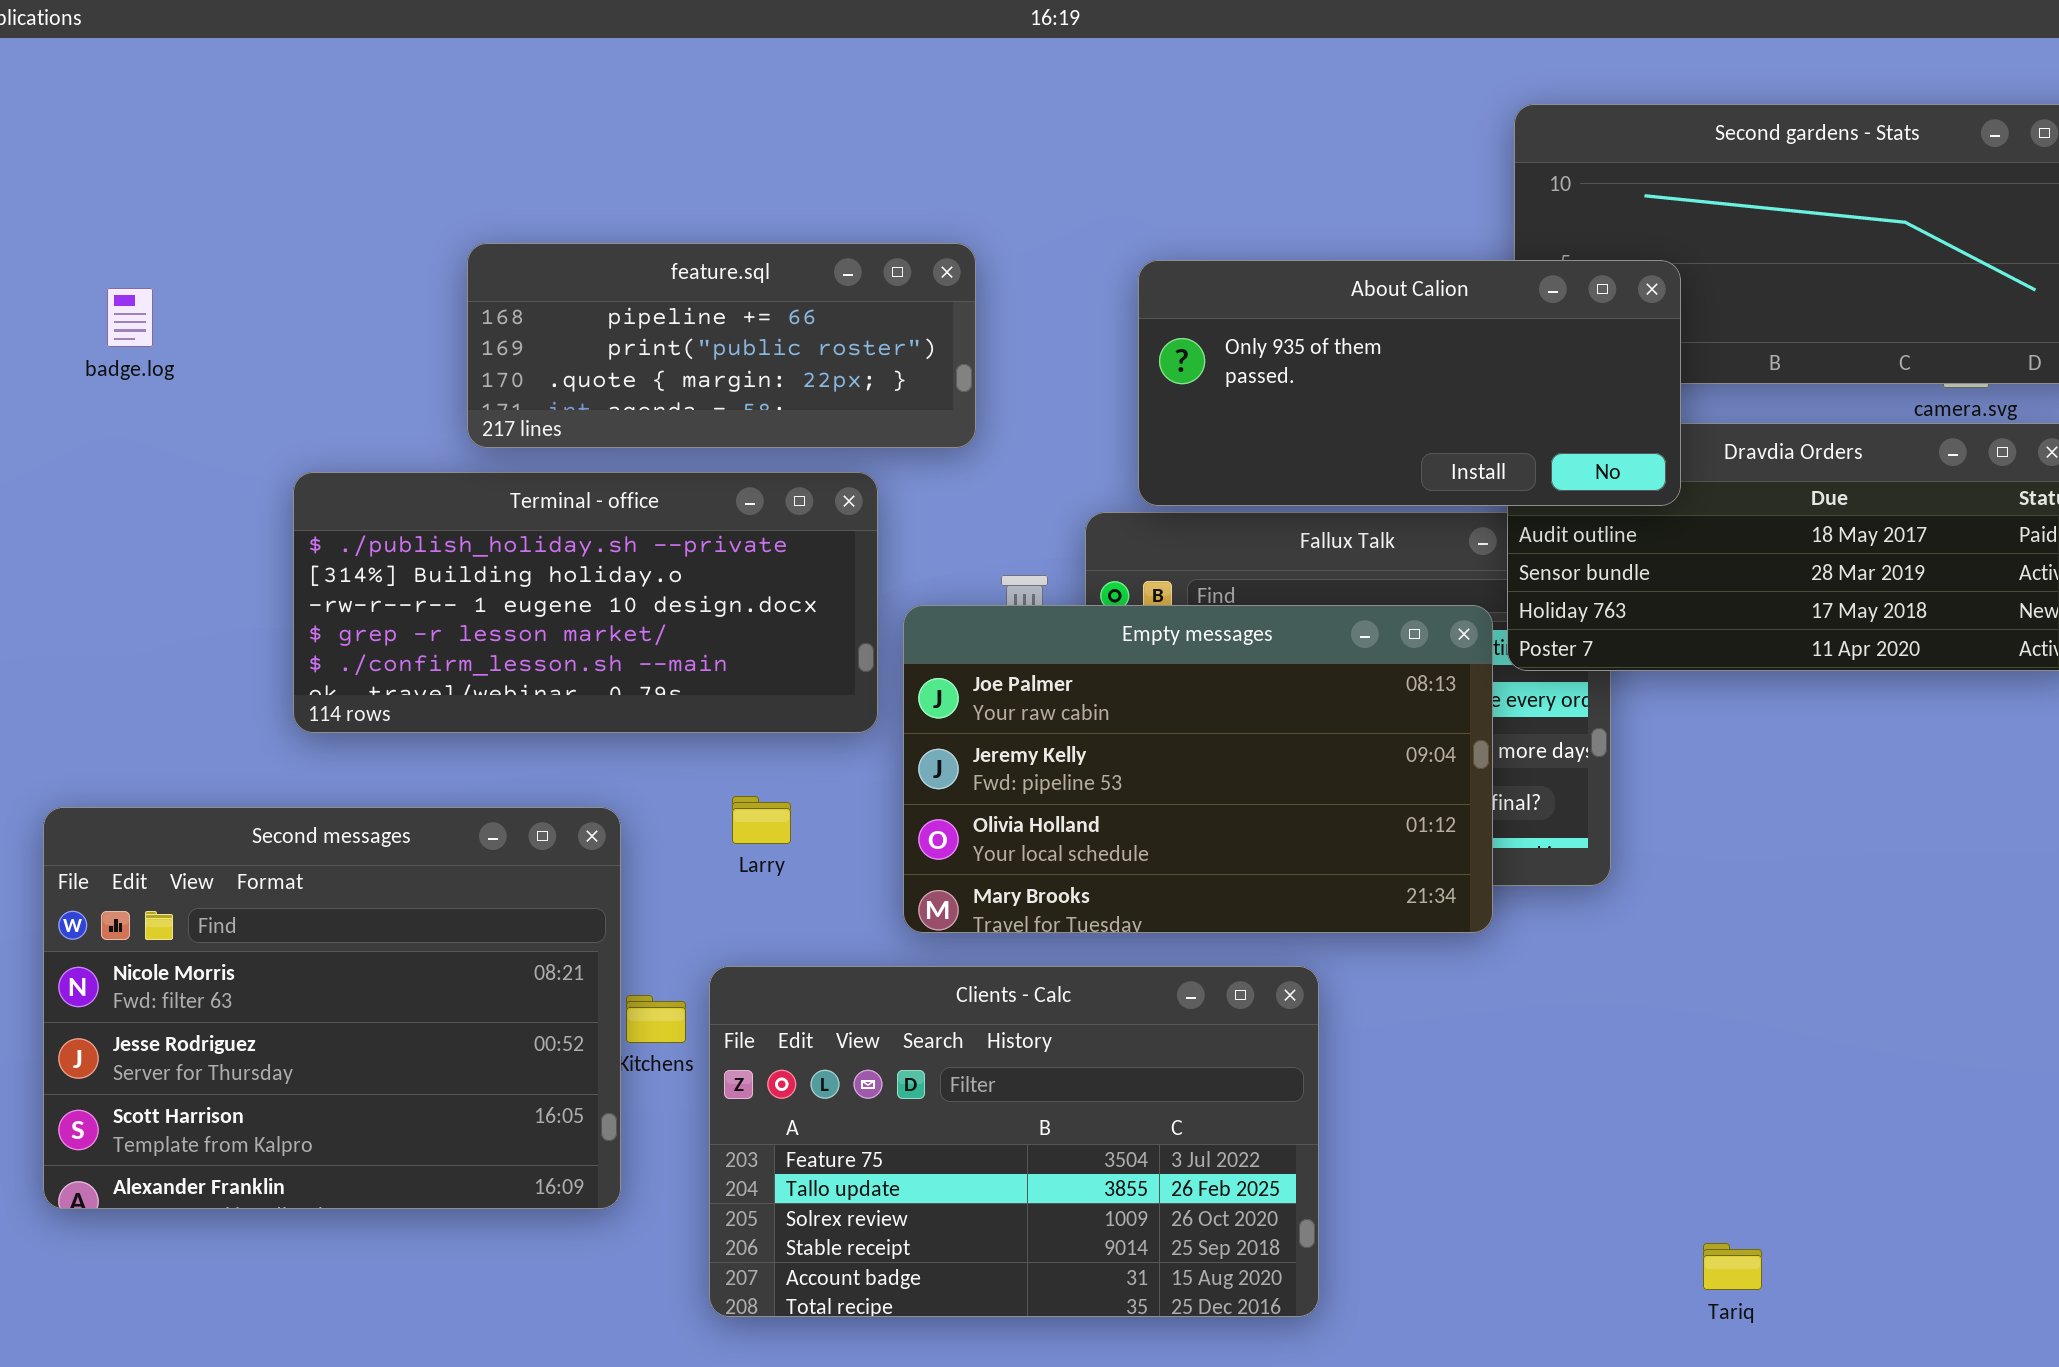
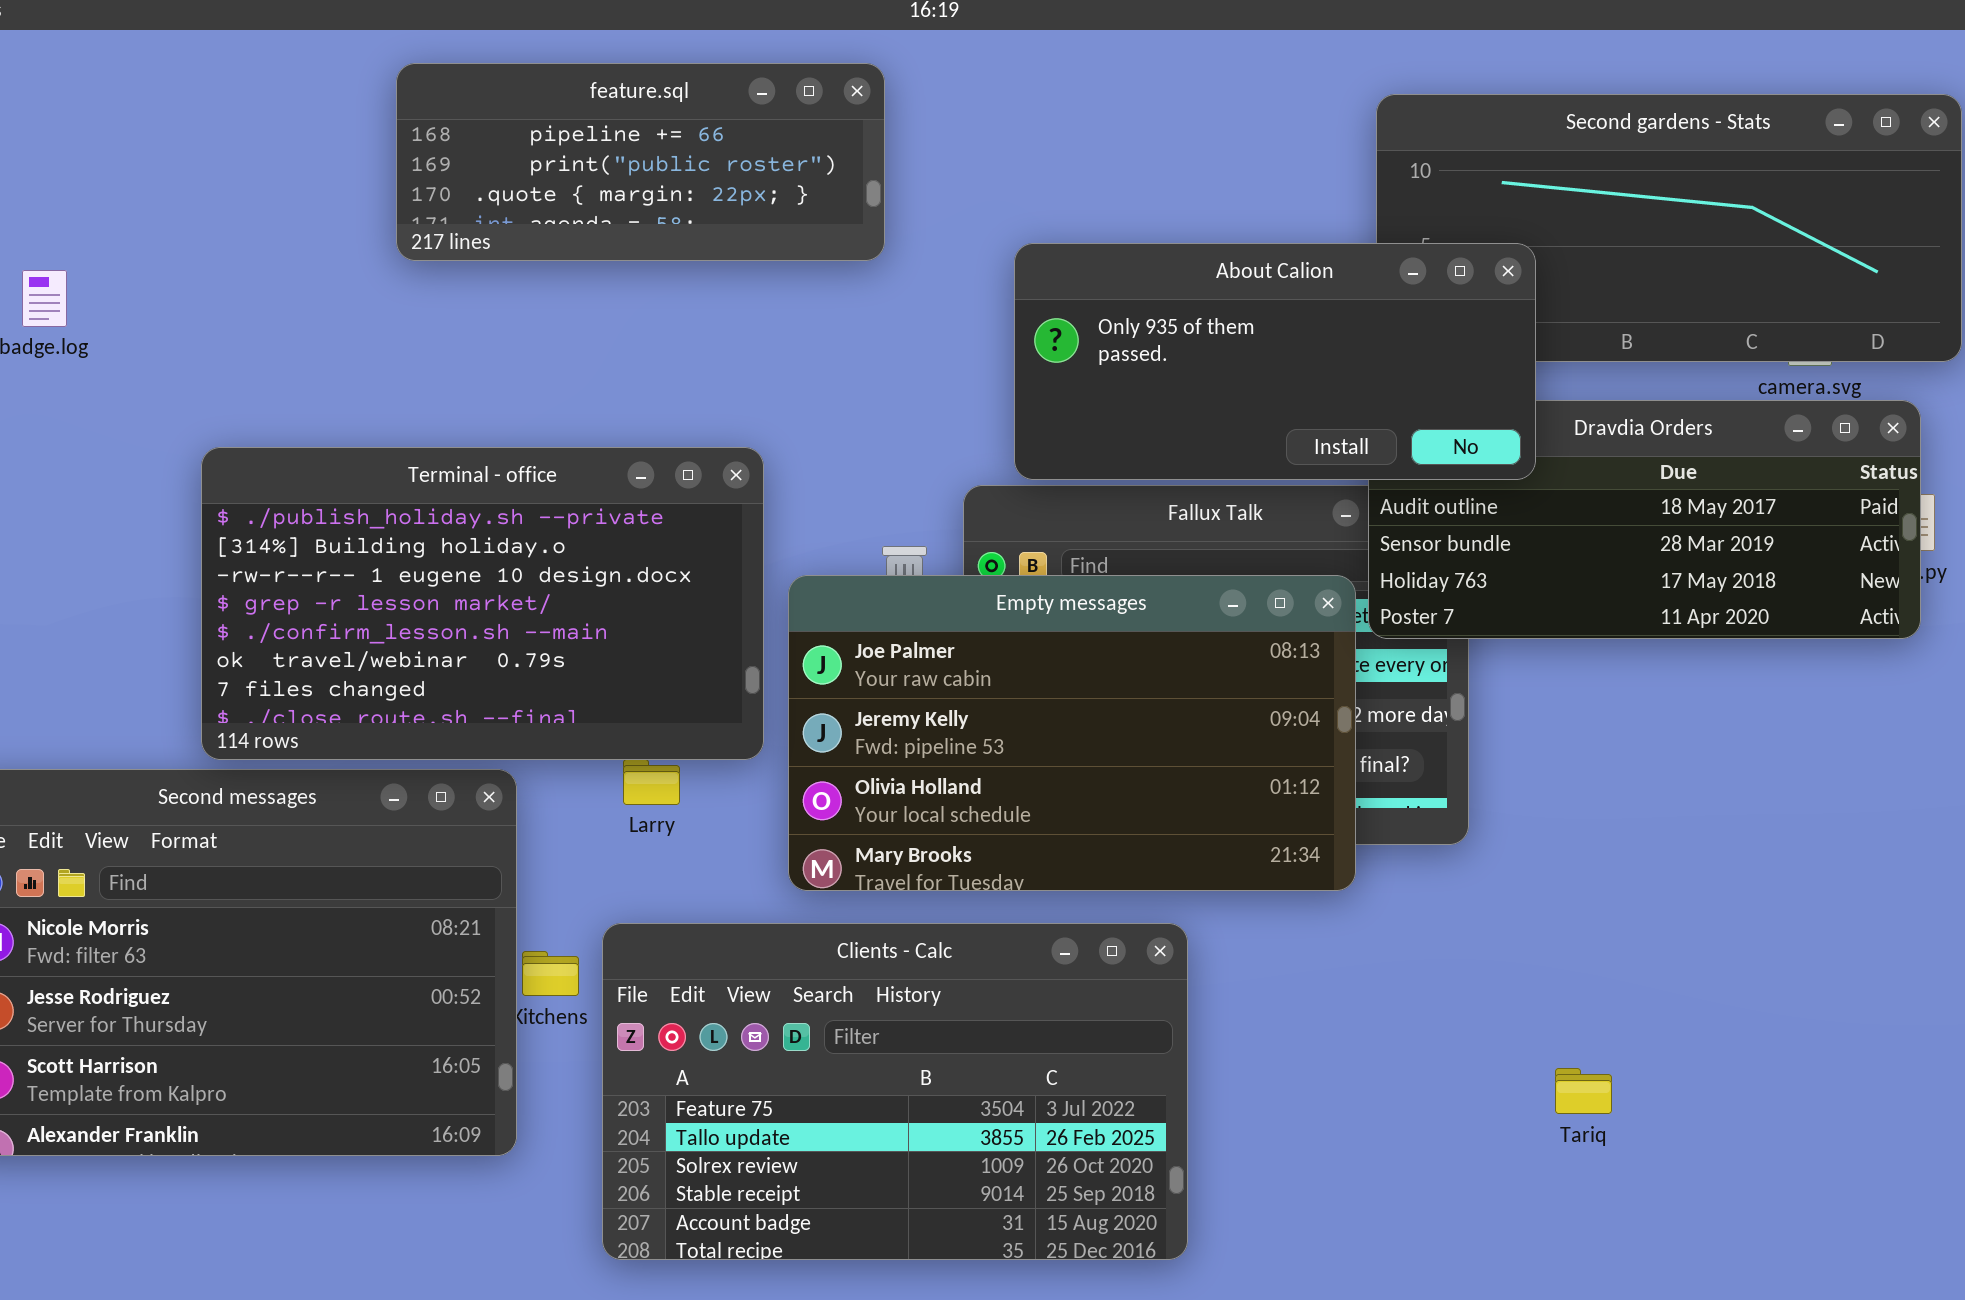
feature.sql: [467,243,976,448] -> [396,63,885,261], moved
Terminal - office: [293,472,878,733] -> [201,447,764,760], resized
Tariq: [1703,1243,1762,1290] -> [1555,1068,1612,1114], moved

